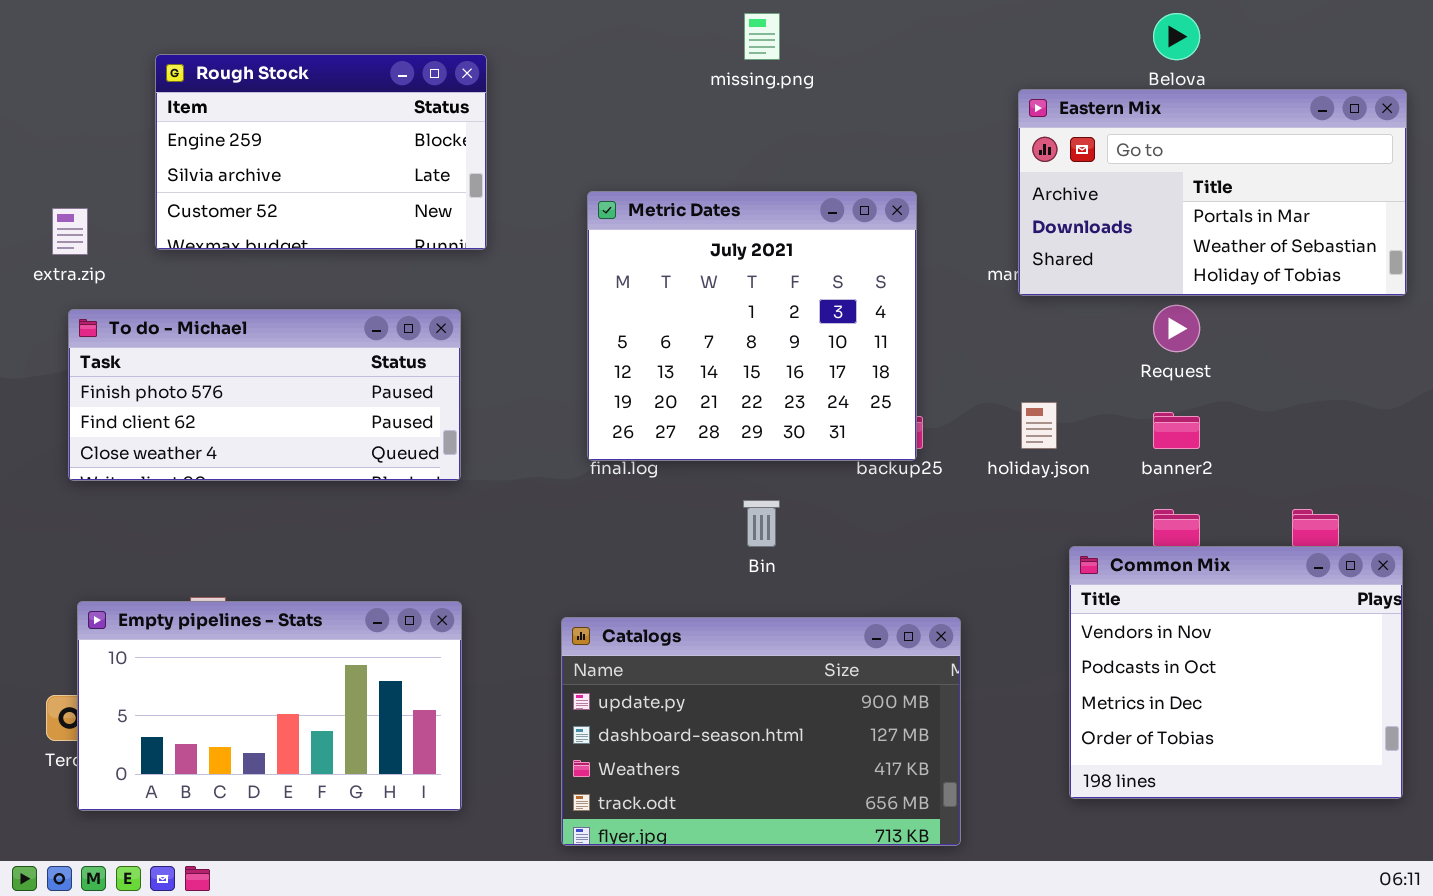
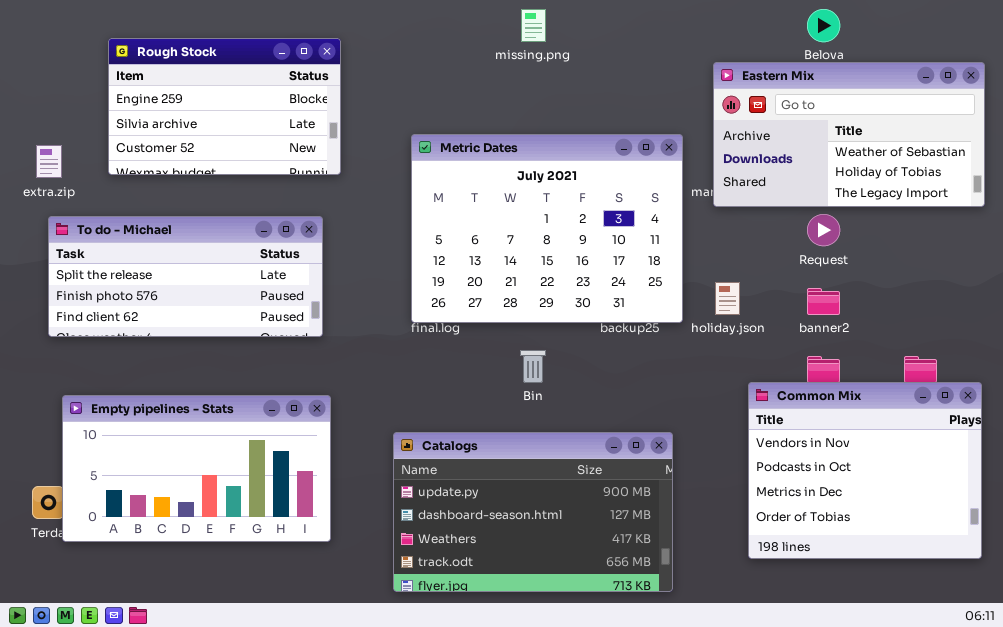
Eastern Mix: [1018,89,1407,296] -> [713,62,985,207], scrolled down 1 row
Metric Dates: [587,191,917,461] -> [411,134,683,323], resized
To do - Michael: [68,309,461,481] -> [48,216,323,337], scrolled up 1 row
Empty pipelines - Stats: [77,601,462,811] -> [62,395,331,542], moved

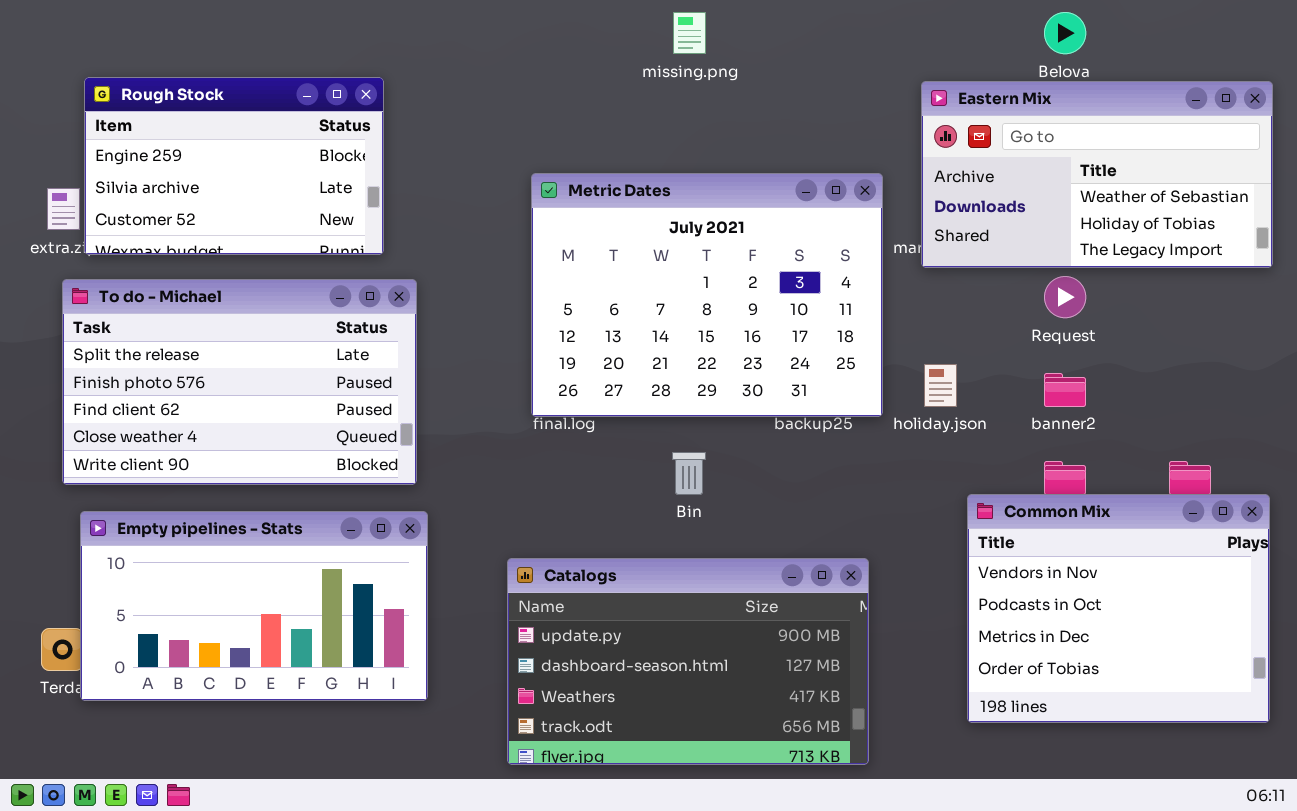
Rough Stock: [108,38,341,175] -> [84,77,384,255], moved
To do - Michael: [48,216,323,337] -> [62,279,417,485], resized

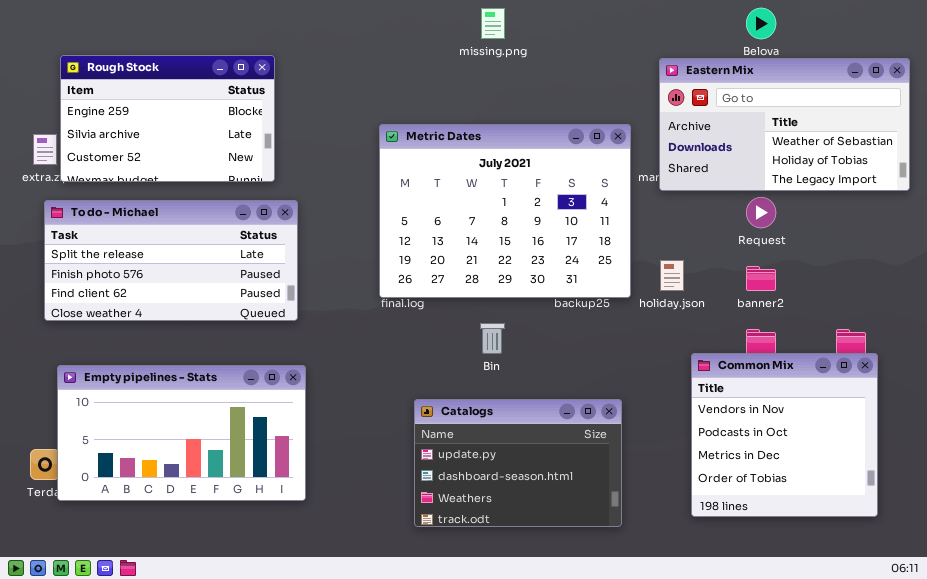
To do - Michael: [62,279,417,485] -> [44,200,298,321], resized
Common Mix: [967,494,1270,723] -> [691,353,878,517], resized
Catalogs: [507,558,869,765] -> [414,399,622,527], resized

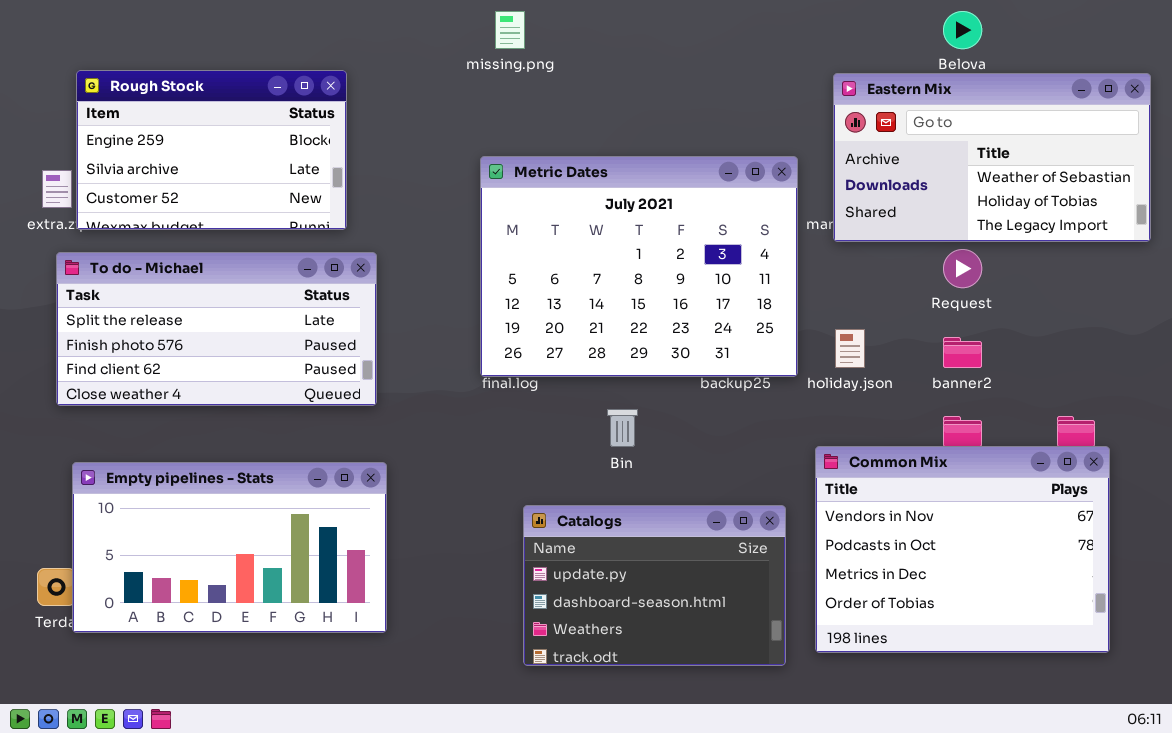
missing.png: [481,8,505,39] -> [495,11,525,49], moved
Common Mix: [691,353,878,517] -> [815,446,1110,653], resized

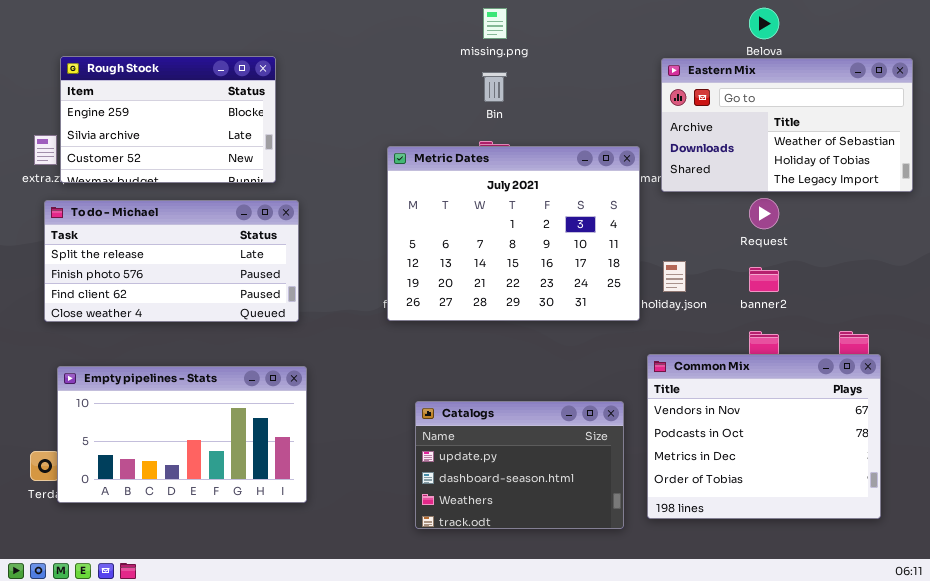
missing.png: [495,11,525,49] -> [483,8,507,39], moved
Metric Dates: [480,156,798,377] -> [387,146,640,321], moved
Bin: [607,409,638,447] -> [482,72,507,102], moved

